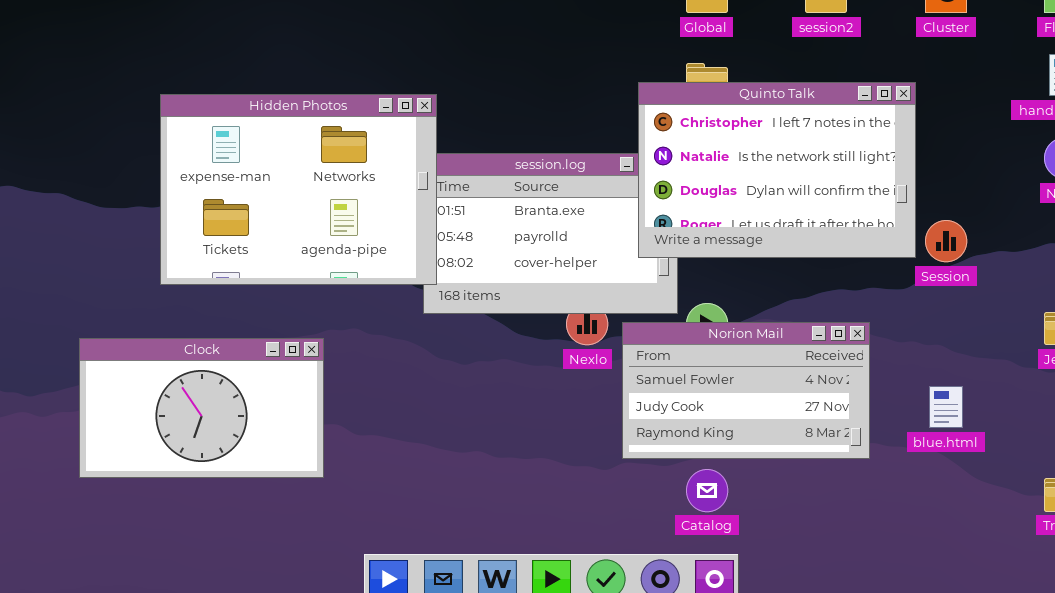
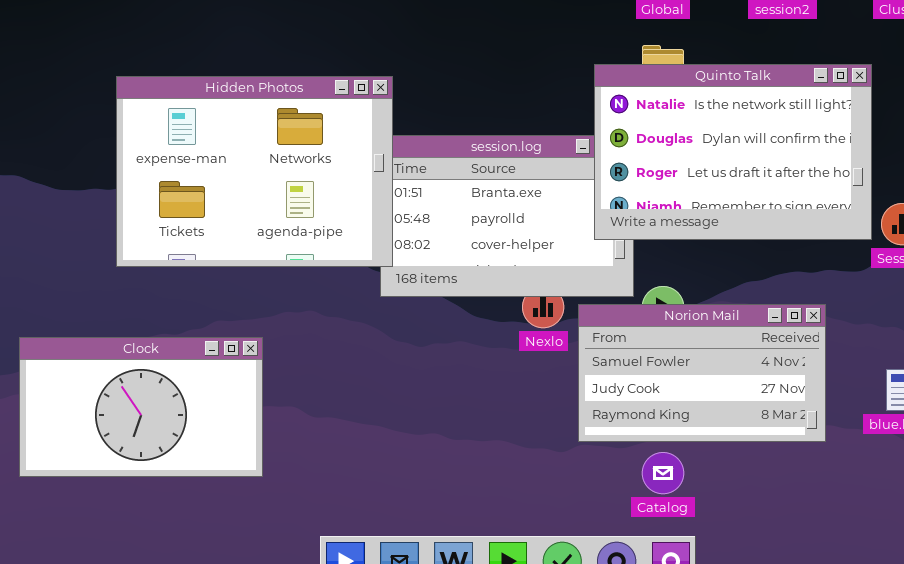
Quinto Talk: [638,82,916,258] -> [594,64,872,240], scrolled down 1 row
Clock: [79,338,324,478] -> [19,337,263,477], moved

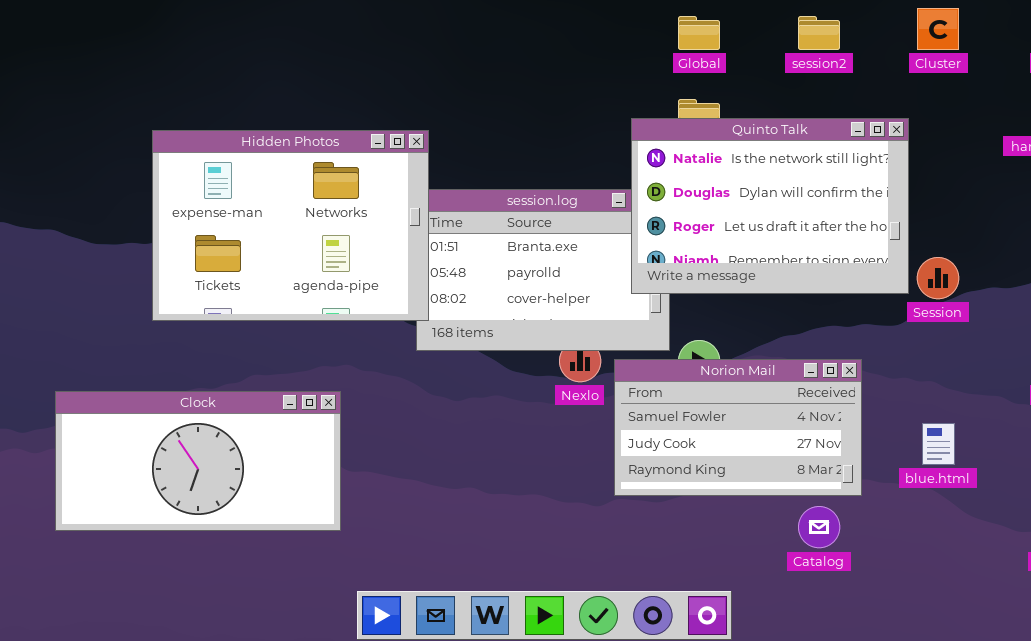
Clock: [19,337,263,477] -> [55,391,341,531], resized
Catalog: [642,452,684,494] -> [798,506,840,548], moved

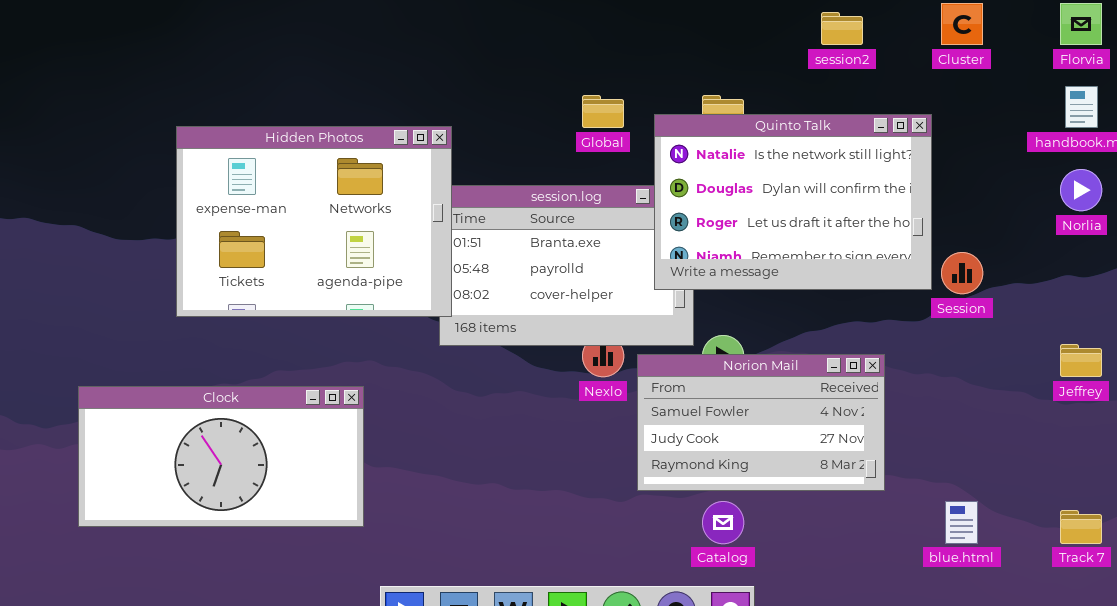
Global: [678,16,720,50] -> [582,95,624,128], moved
blue.html: [922,423,955,465] -> [945,501,978,544], moved
Catalog: [798,506,840,548] -> [702,501,744,544], moved

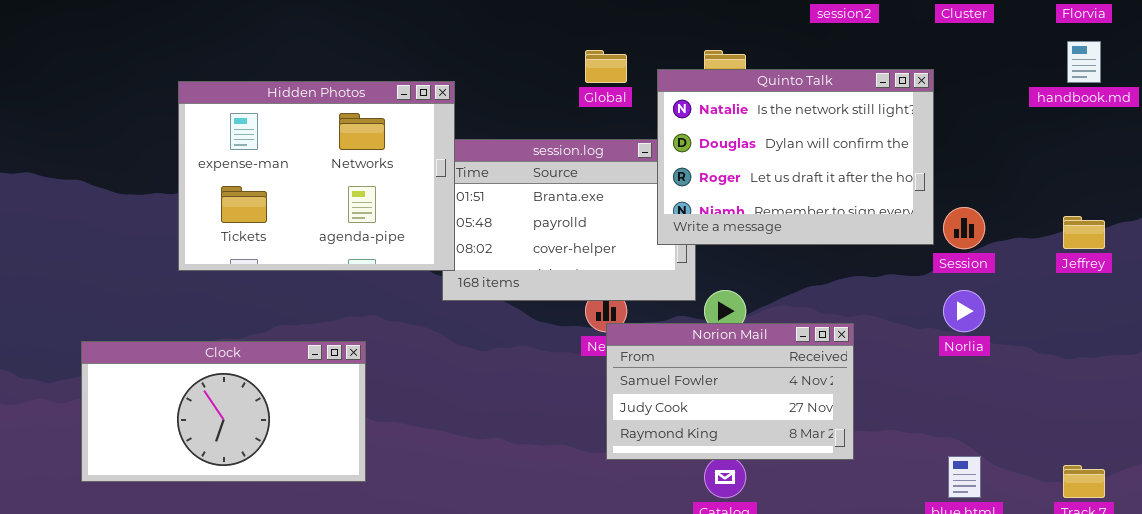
Norlia: [1060,169,1102,211] -> [943,290,985,332], moved
Jeffrey: [1060,344,1102,377] -> [1063,216,1105,249], moved
Norion Mail: [637,354,885,491] -> [606,323,854,460], moved

